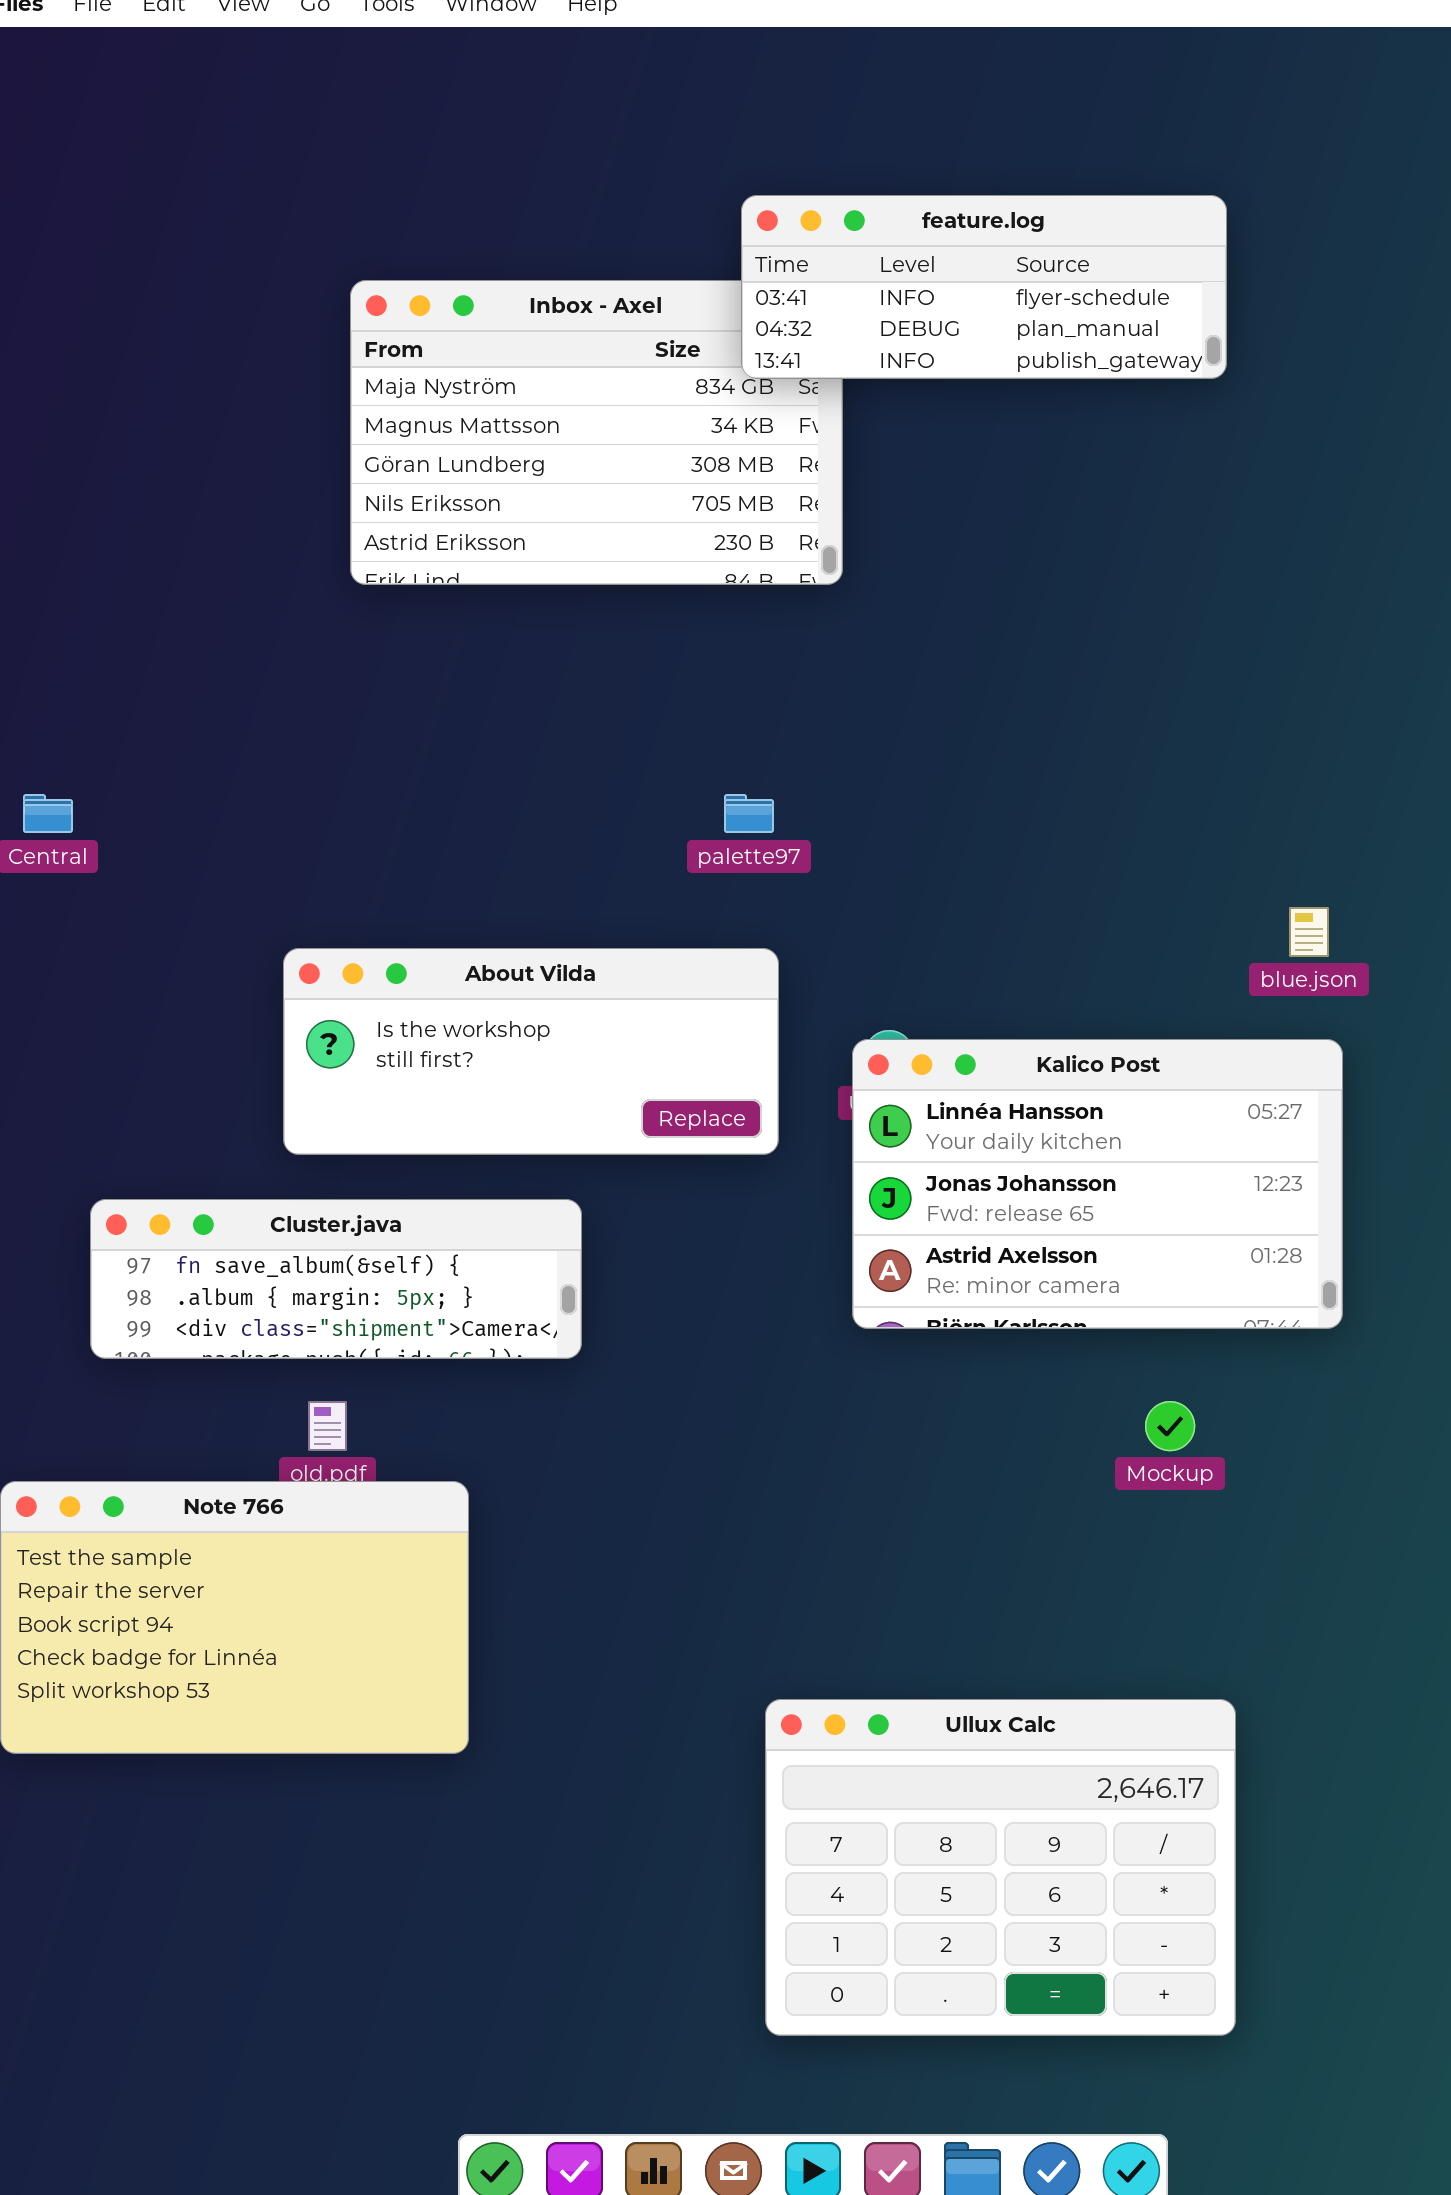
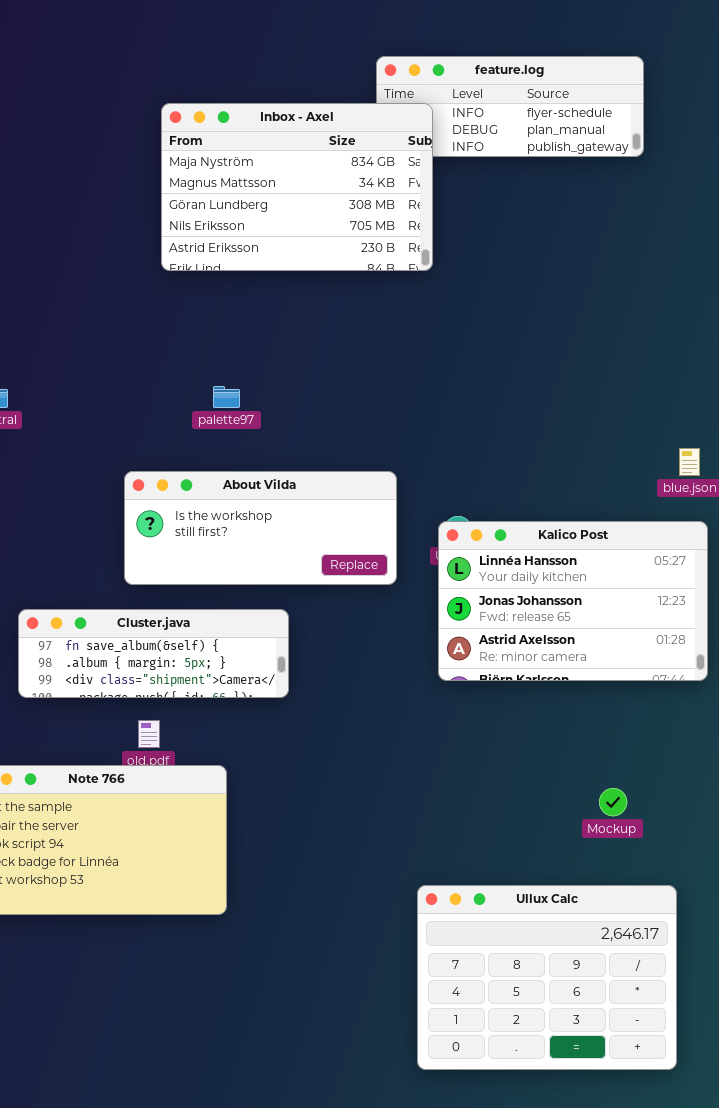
Inbox - Axel: [350,280,843,585] -> [161,103,433,271], raised
palette97: [724,794,774,833] -> [213,386,240,408], moved
Mockup: [1145,1401,1195,1451] -> [599,788,627,816], moved
Ullux Calc: [765,1699,1236,2036] -> [417,885,677,1070], moved

